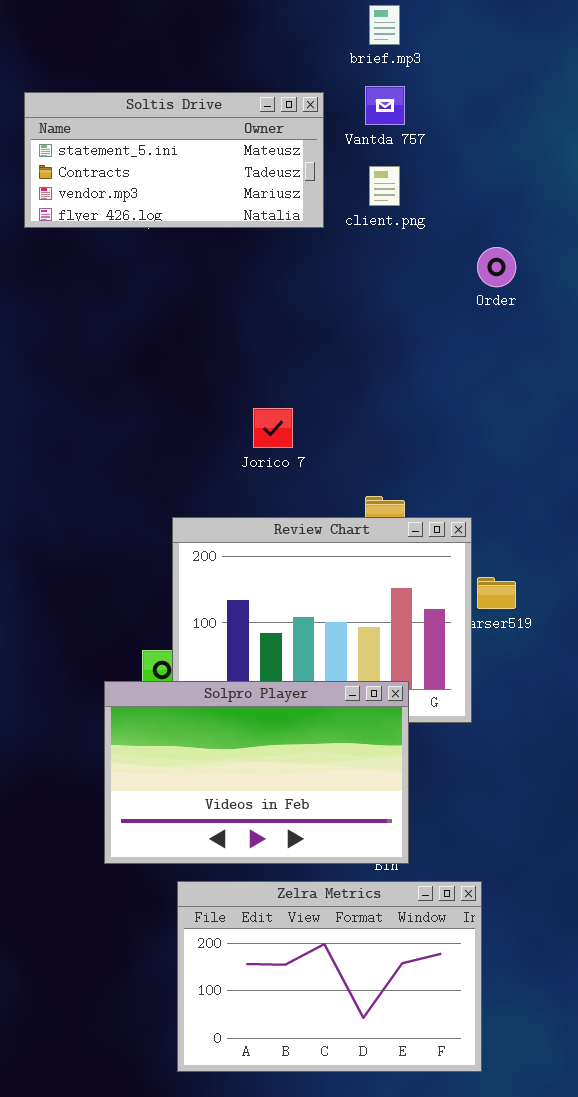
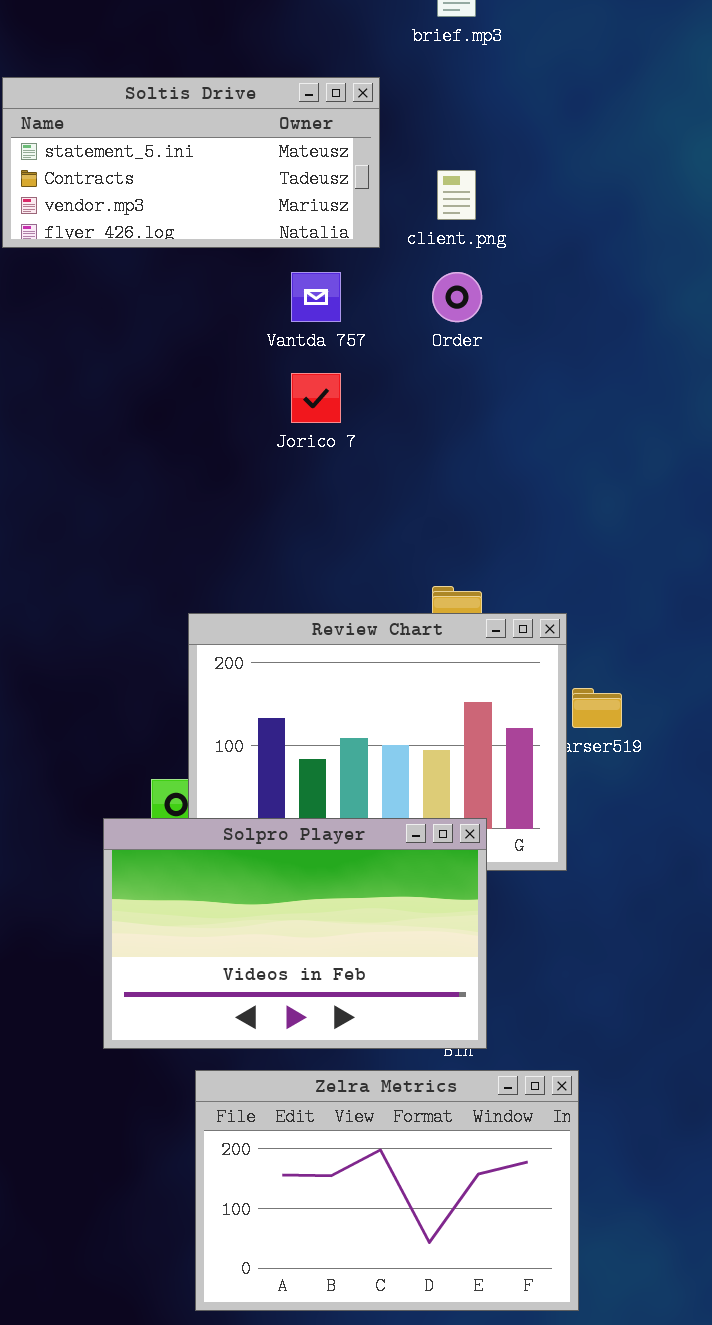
Vantda 757: [365,86,405,125] -> [291,272,341,322], moved
Order: [477,247,516,287] -> [432,272,482,322], moved
Jorico 7: [253,408,293,448] -> [291,373,341,423], moved

